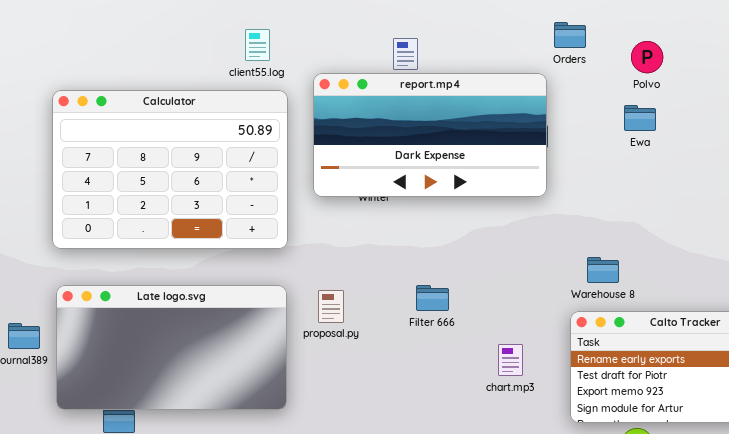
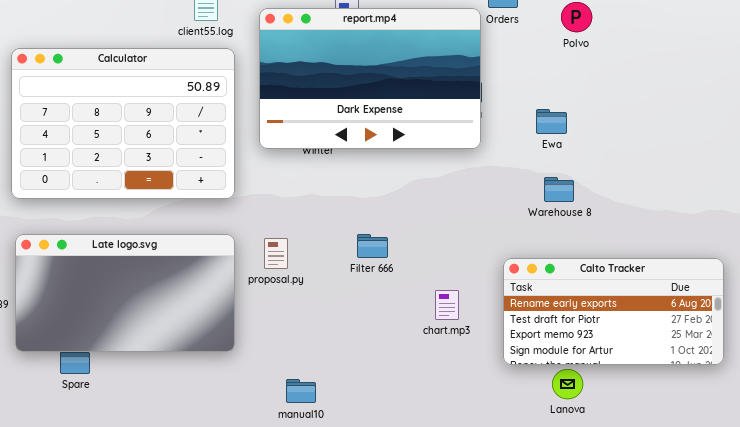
report.mp4: [313,73,547,197] -> [259,8,481,149], resized
Ewa: [624,105,656,131] -> [536,109,567,134], moved
Warehouse 8: [587,257,619,283] -> [544,177,574,202], moved

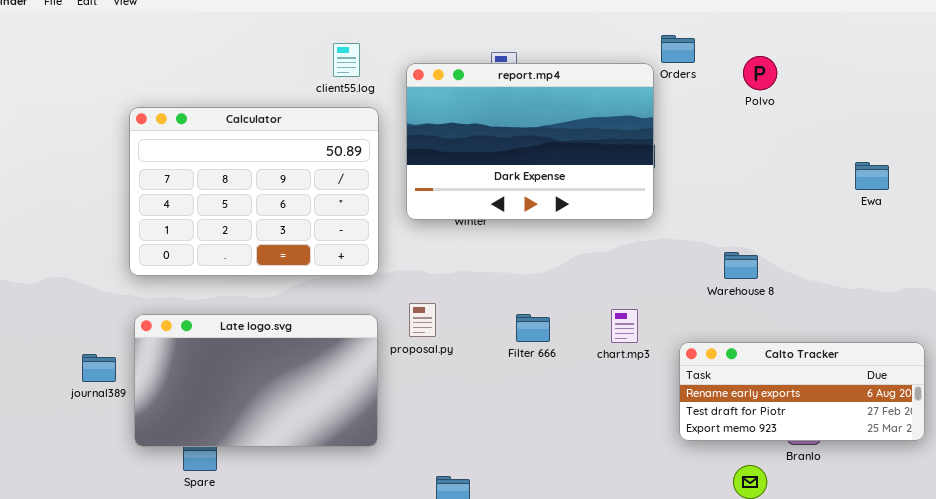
Ewa: [536,109,567,134] -> [855,162,889,190], moved
proposal.py: [264,238,288,269] -> [409,303,436,337], moved
Calto Tracker: [503,258,724,365] -> [679,342,925,441], resized
chart.mp3: [435,290,459,320] -> [611,309,638,343], moved

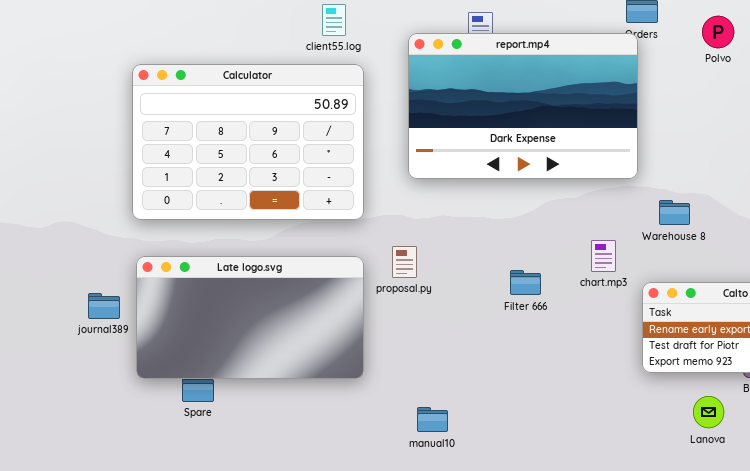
report.mp4: [406,63,654,220] -> [408,33,638,179], moved
Warehouse 8: [724,252,758,279] -> [659,200,690,225], moved
chart.mp3: [611,309,638,343] -> [591,240,616,272], moved
Filter 666: [516,314,550,342] -> [510,270,541,295], moved

